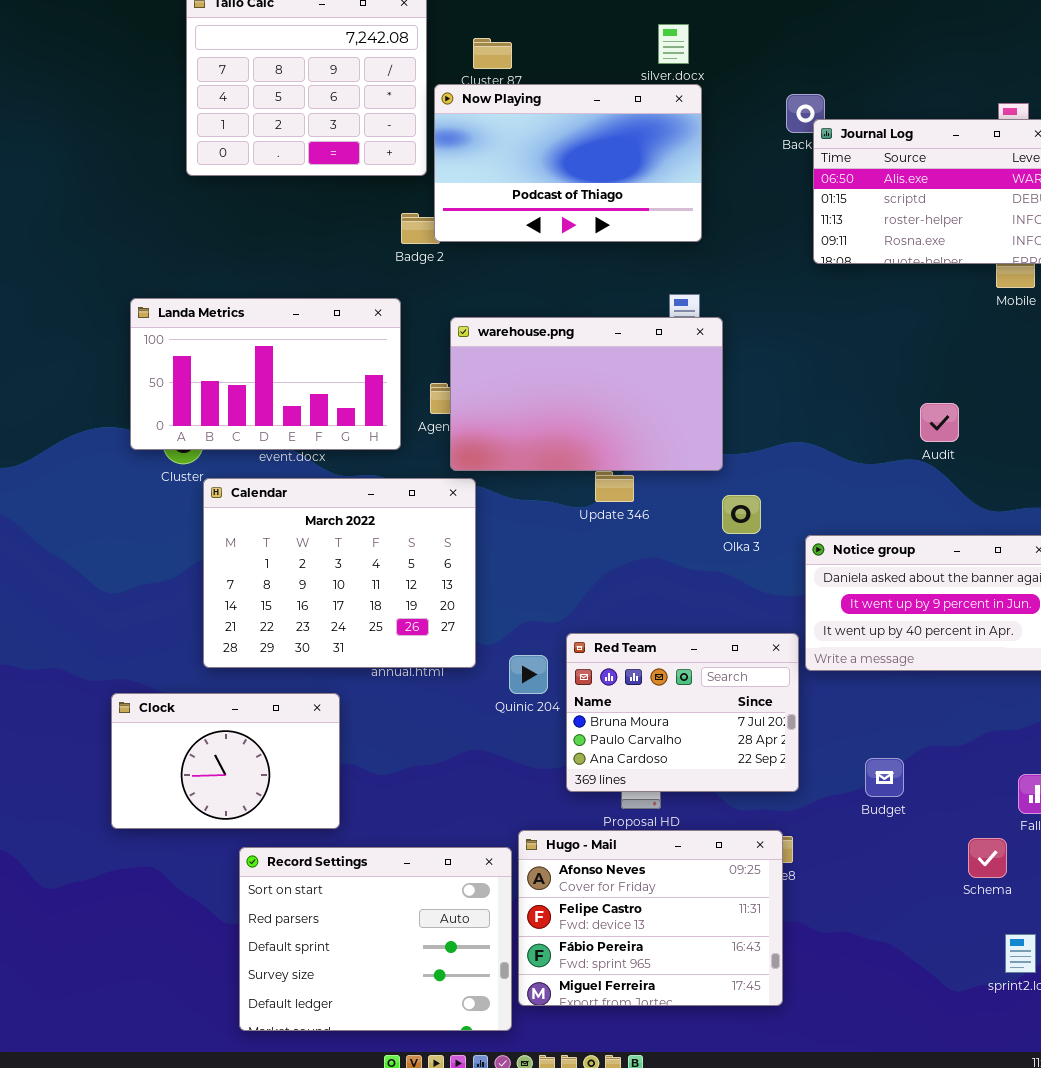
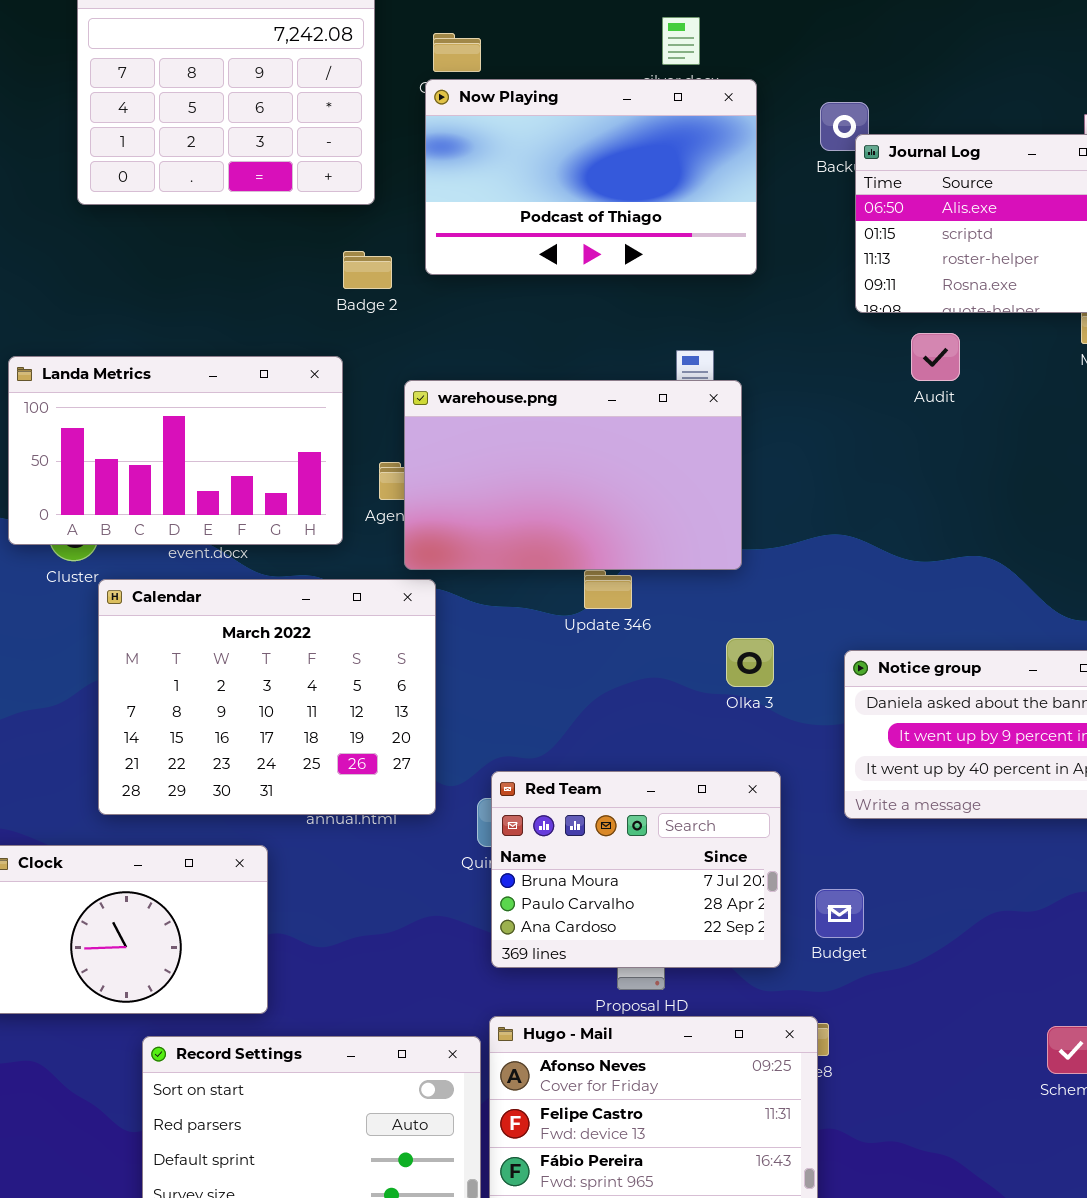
Now Playing: [434,84,702,242] -> [425,79,757,275], moved
Audit: [920,403,959,442] -> [911,333,960,381], moved
Olka 3: [722,495,761,534] -> [726,638,774,687], moved
Red Team: [566,633,799,792] -> [491,771,781,968], moved
Budget: [865,758,904,797] -> [815,889,864,938], moved

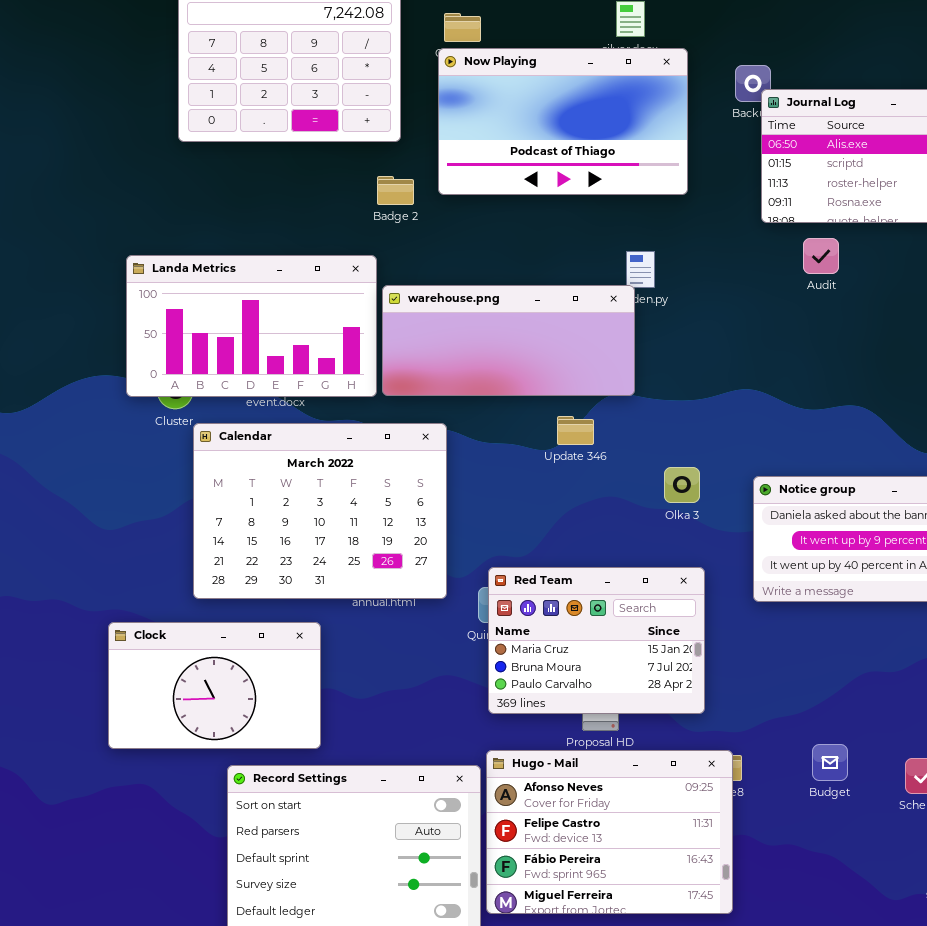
warehouse.png: [404,380,742,570] -> [382,285,635,396], moved, resized
Red Team: [491,771,781,968] -> [488,567,705,714], scrolled up 1 row
Budget: [815,889,864,938] -> [812,744,848,781], moved

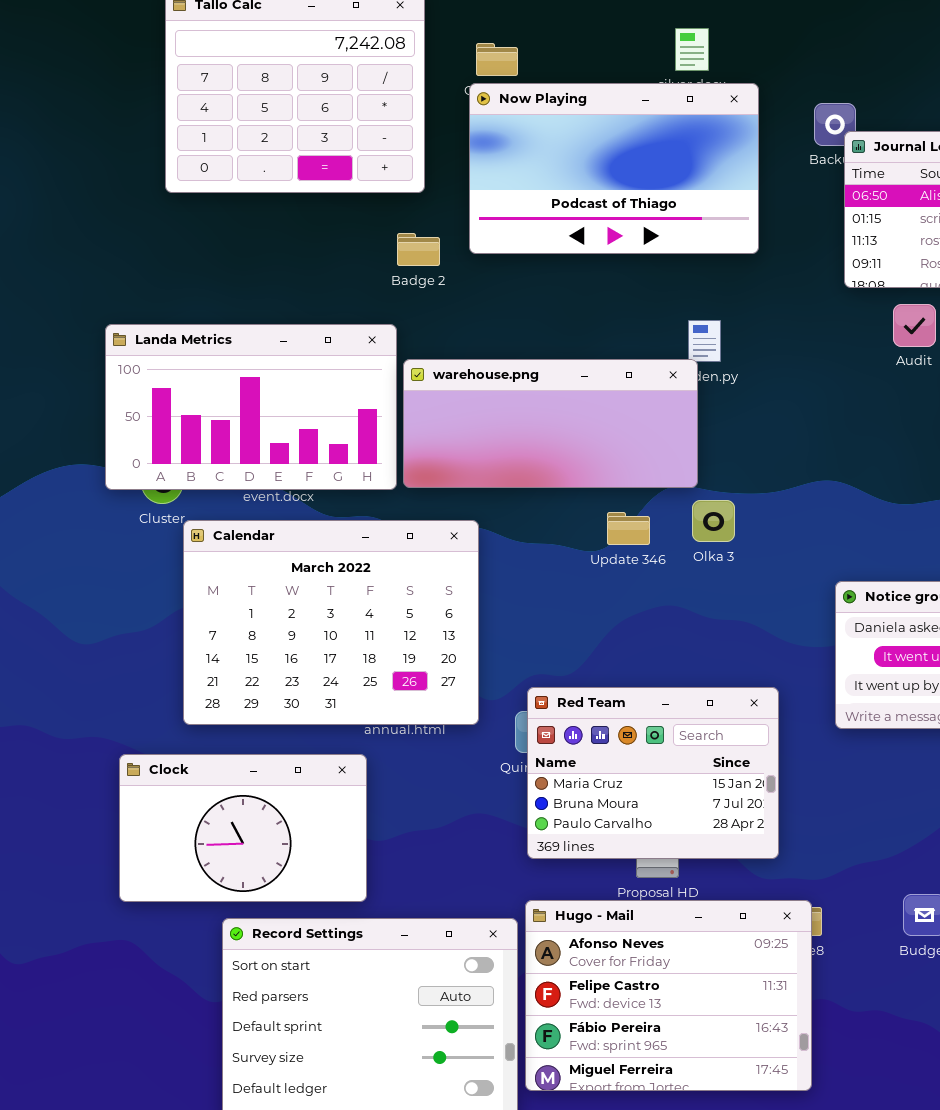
Olka 3: [664,467,700,503] -> [692,500,735,542], moved
Clock: [108,622,321,749] -> [119,754,367,902], moved

